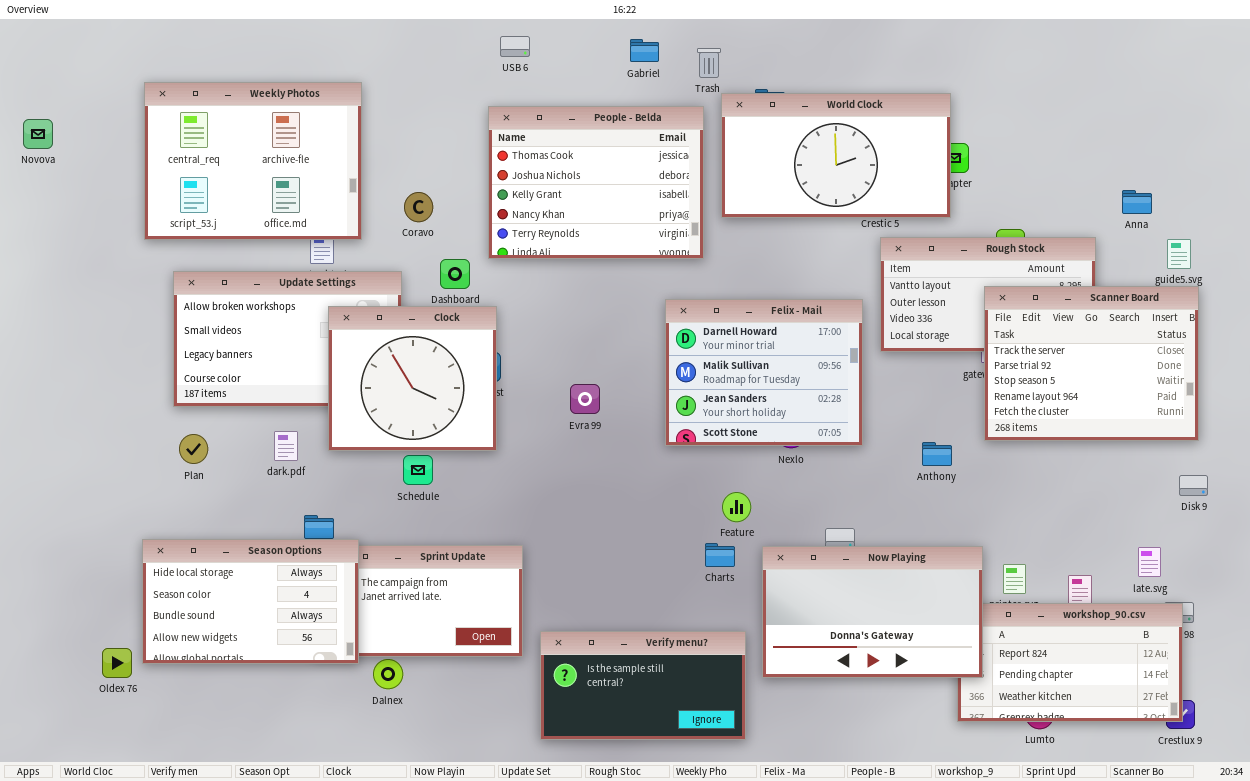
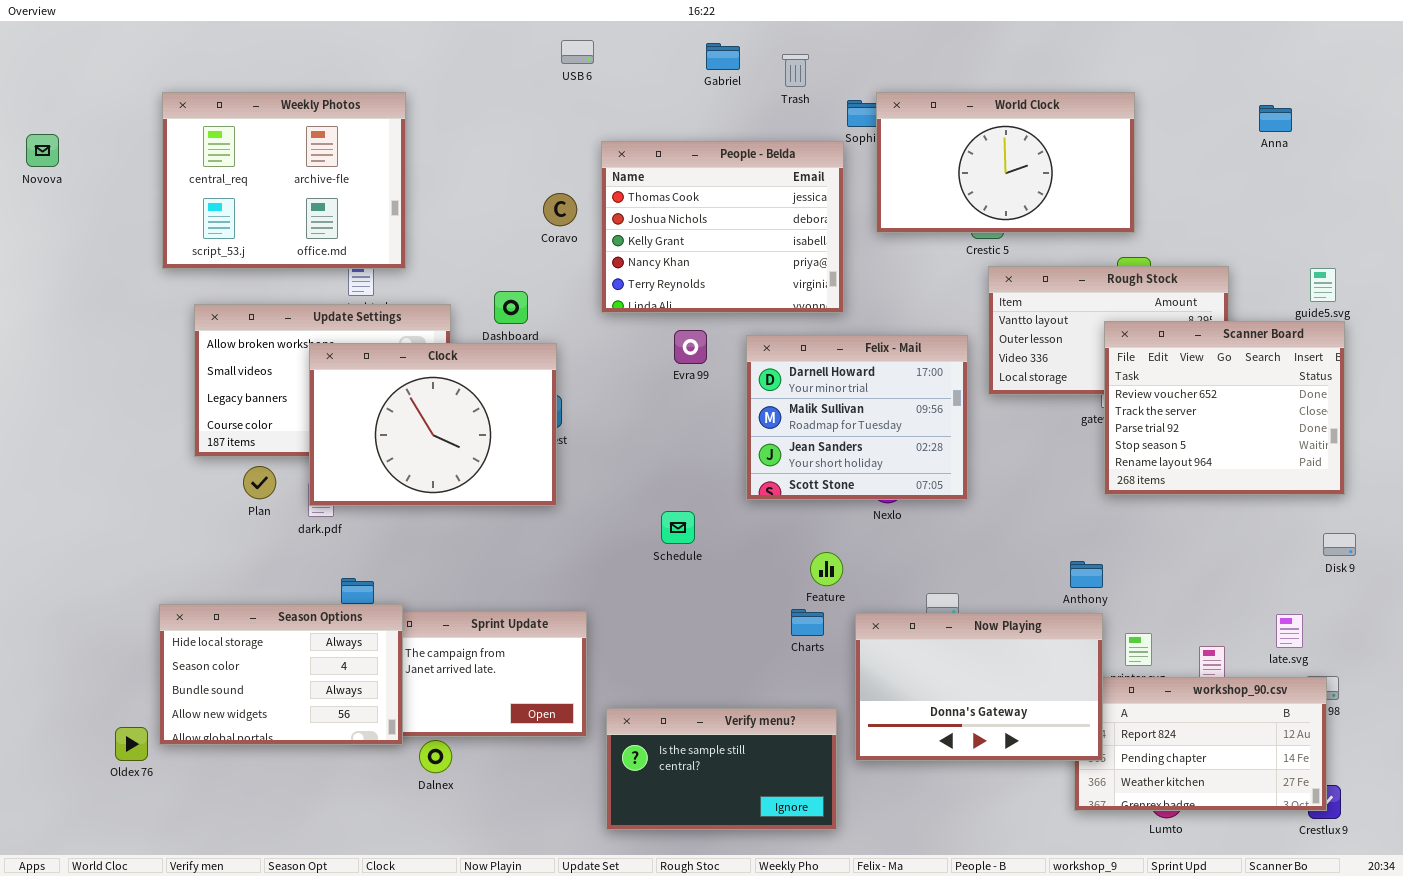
World Clock: [721,93,951,218] -> [876,92,1135,233], moved
People - Belda: [488,106,704,259] -> [601,141,844,313], moved
Anna: [1122,190,1152,214] -> [1259,105,1292,132], moved
Coravo: [404,192,433,222] -> [543,193,577,226], moved
Scanner Board: [984,286,1199,441] -> [1104,321,1345,495], scrolled up 1 row
Clock: [328,306,497,451] -> [309,343,557,506], resized
Evra 99: [570,384,600,414] -> [674,330,707,364], moved
Plan: [179,434,208,464] -> [243,466,276,499], moved
Anthony: [922,442,952,466] -> [1070,561,1103,588], moved
Schedule: [403,455,433,485] -> [661,511,695,544], moved

